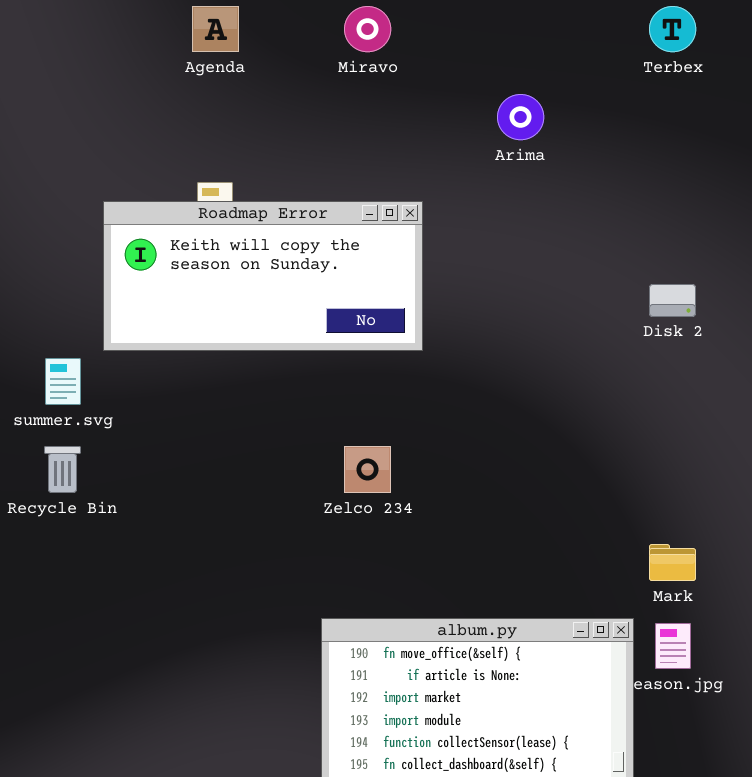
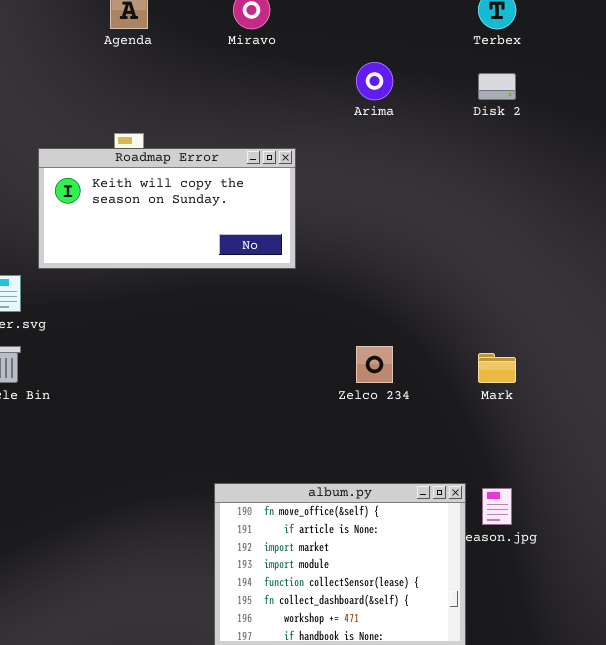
Disk 2: [649,284,696,317] -> [478,73,516,100], moved
Zelco 234: [344,446,391,493] -> [356,346,393,383], moved
Mark: [649,544,696,581] -> [478,353,516,383], moved

